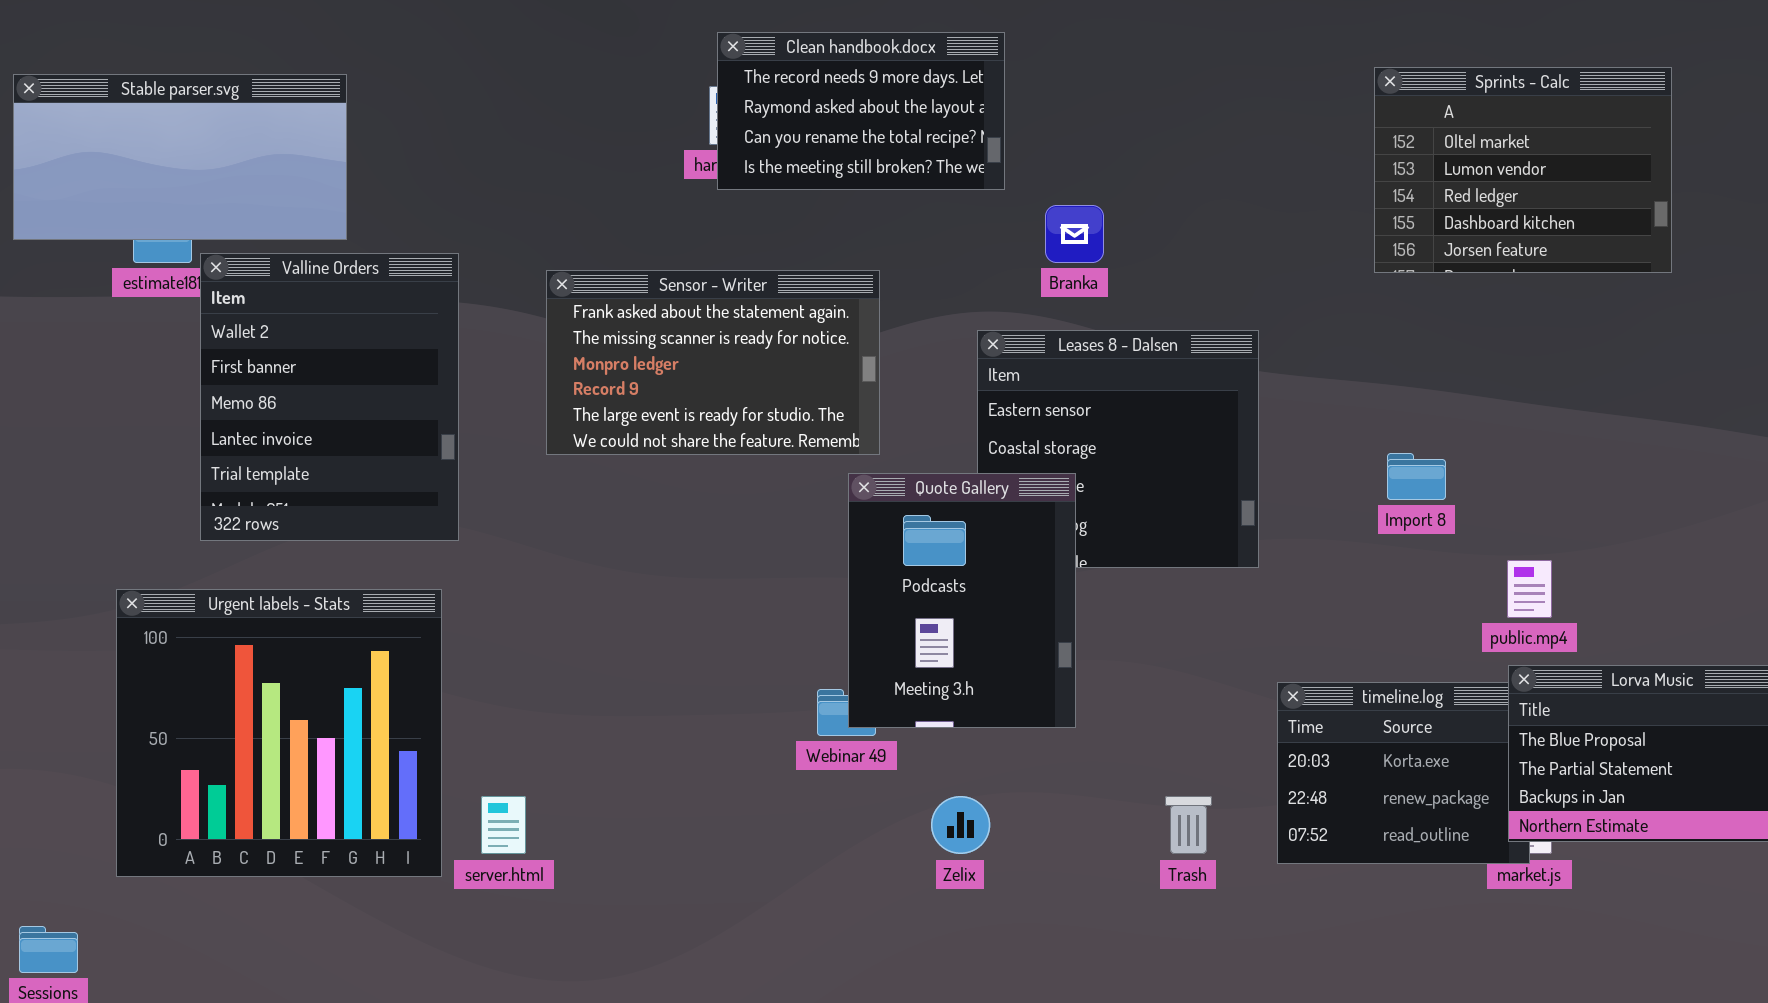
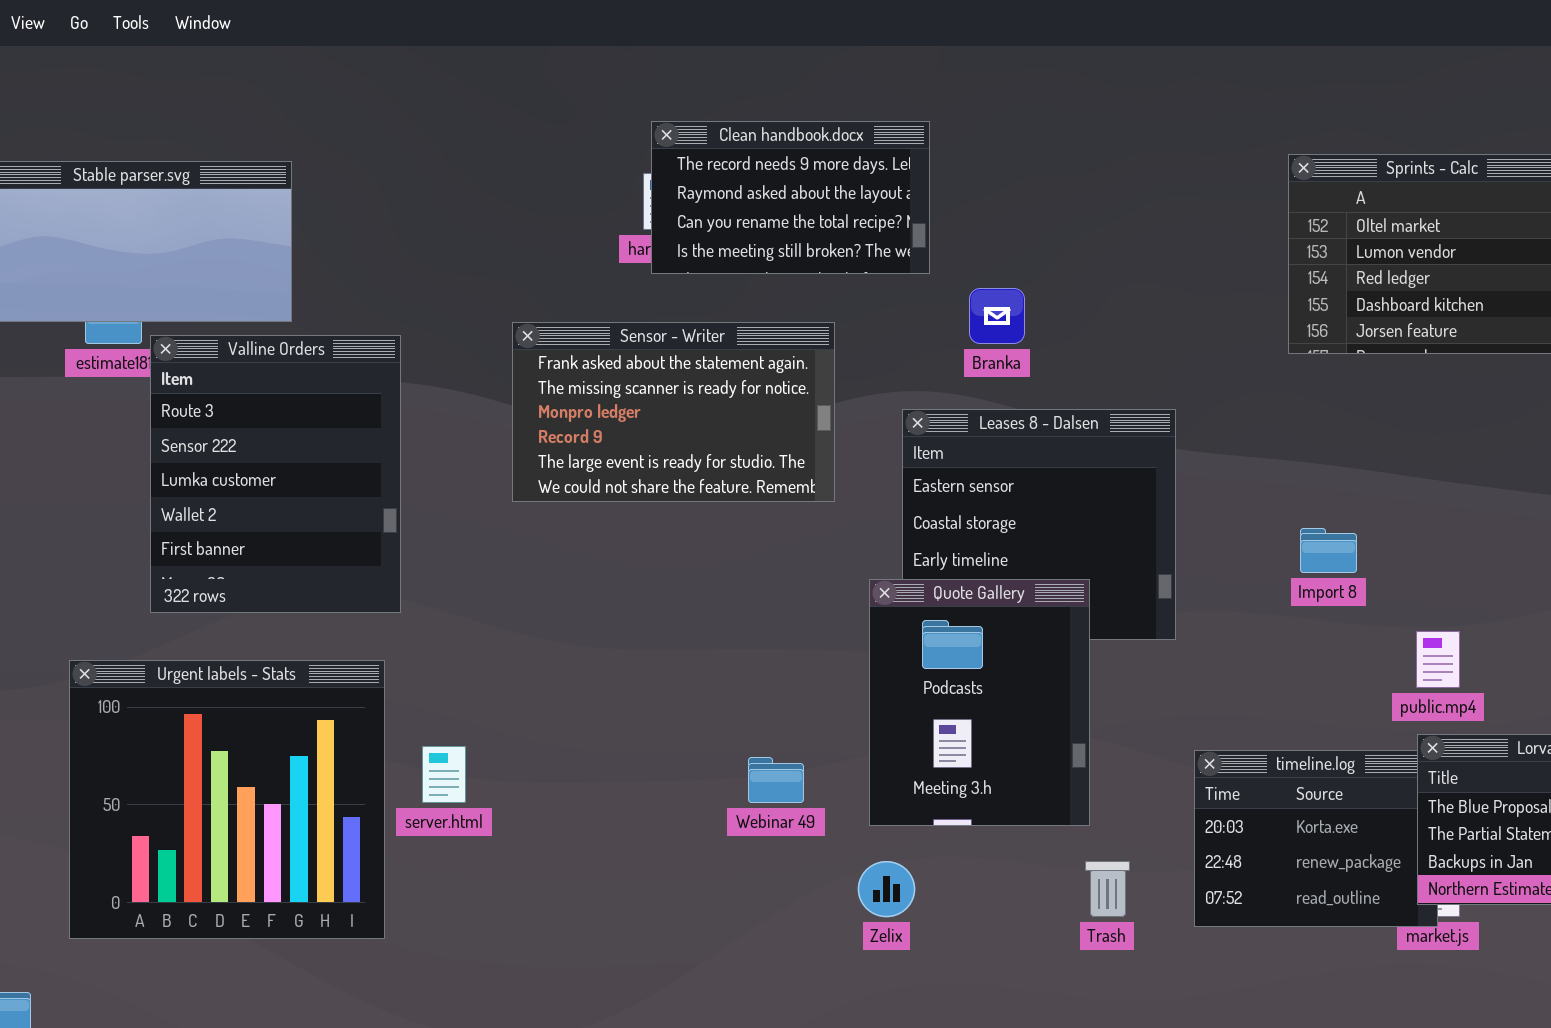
Valline Orders: [200,253,459,541] -> [150,335,401,613], scrolled up 3 rows
Sensor - Writer: [546,270,880,455] -> [512,322,835,502], moved
Quote Gallery: [848,473,1076,728] -> [869,579,1090,826], moved
server.html: [481,796,526,854] -> [422,746,466,803], moved

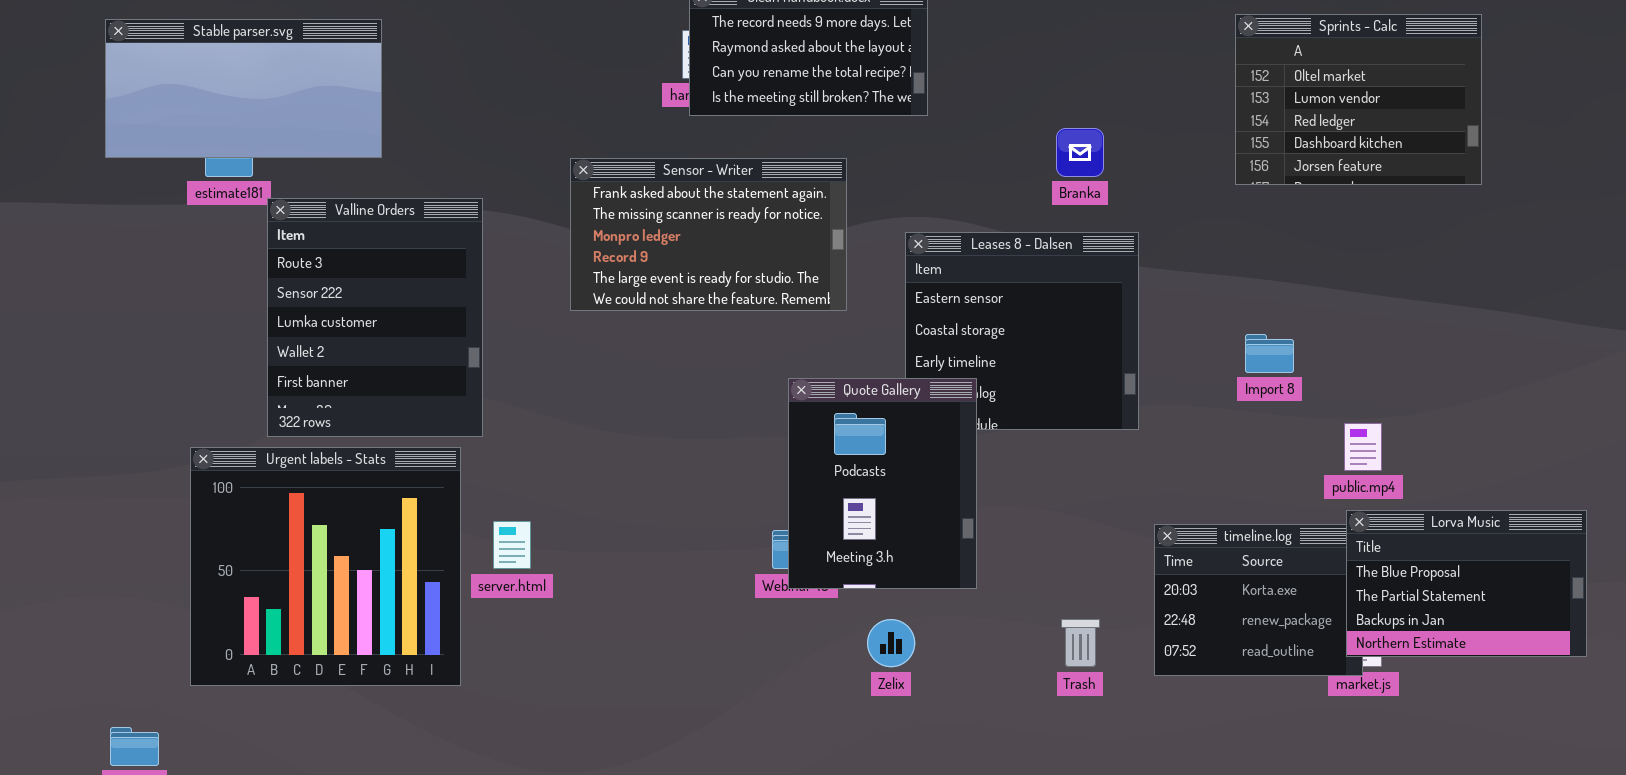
Branka: [969,288,1025,344] -> [1056,128,1104,177], moved
Valline Orders: [150,335,401,613] -> [267,198,483,437], moved
Quote Gallery: [869,579,1090,826] -> [788,378,977,589], moved

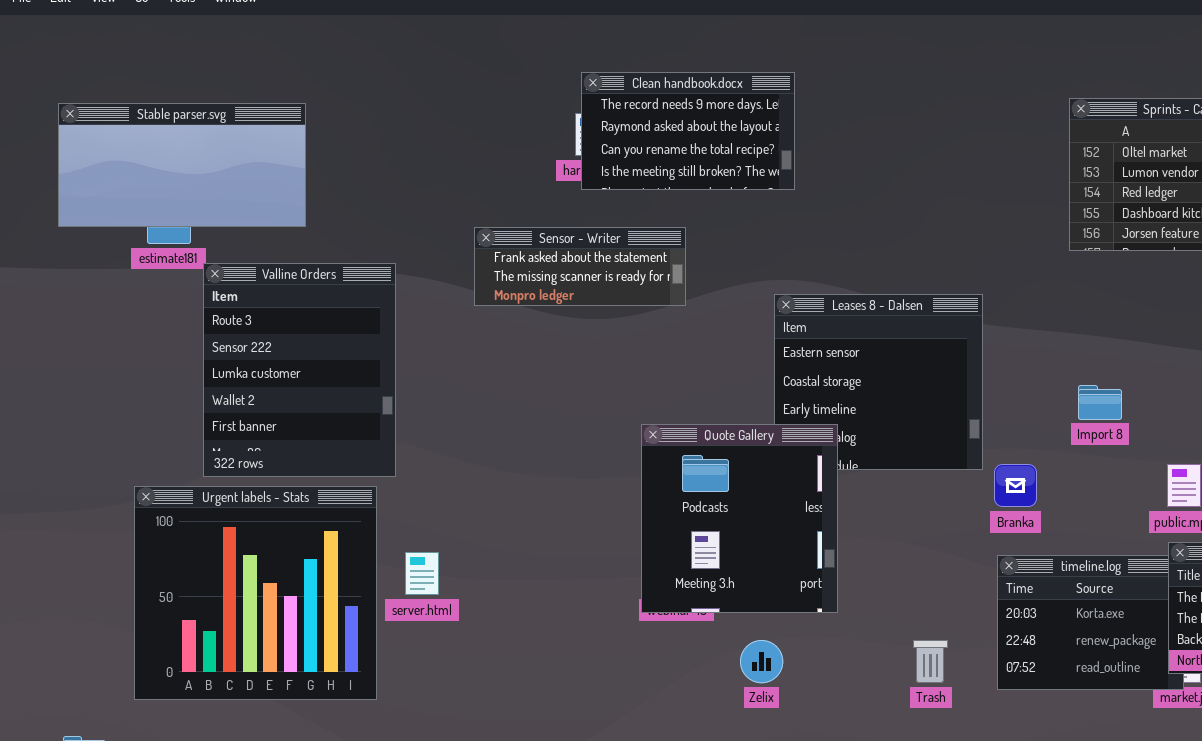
Branka: [1056,128,1104,177] -> [994,464,1037,507], moved
Sensor - Writer: [570,158,847,311] -> [474,227,686,306], resized
Quote Gallery: [788,378,977,589] -> [641,424,838,613], resized

